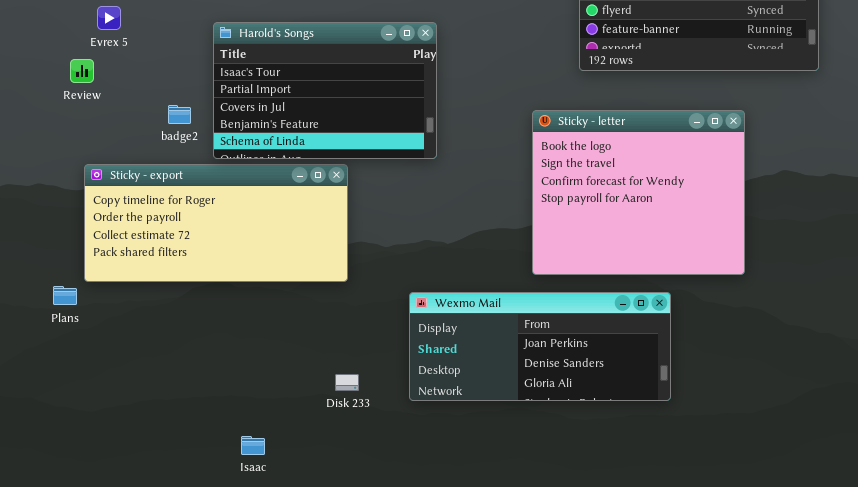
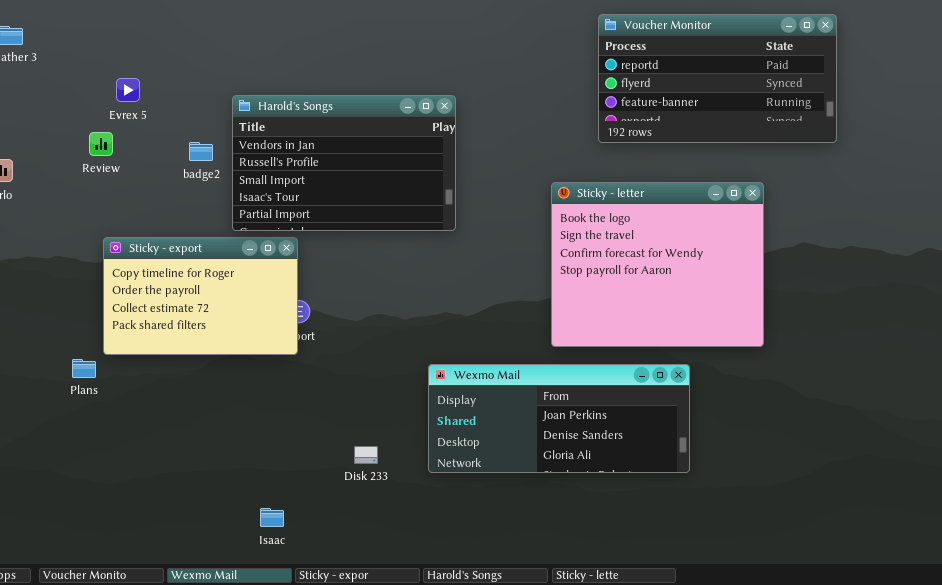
Harold's Songs: [213,22,437,159] -> [232,95,456,231], scrolled up 3 rows
badge2: [168,105,191,124] -> [189,142,213,161], moved
Sticky - export: [84,164,348,282] -> [103,237,298,355], resized

